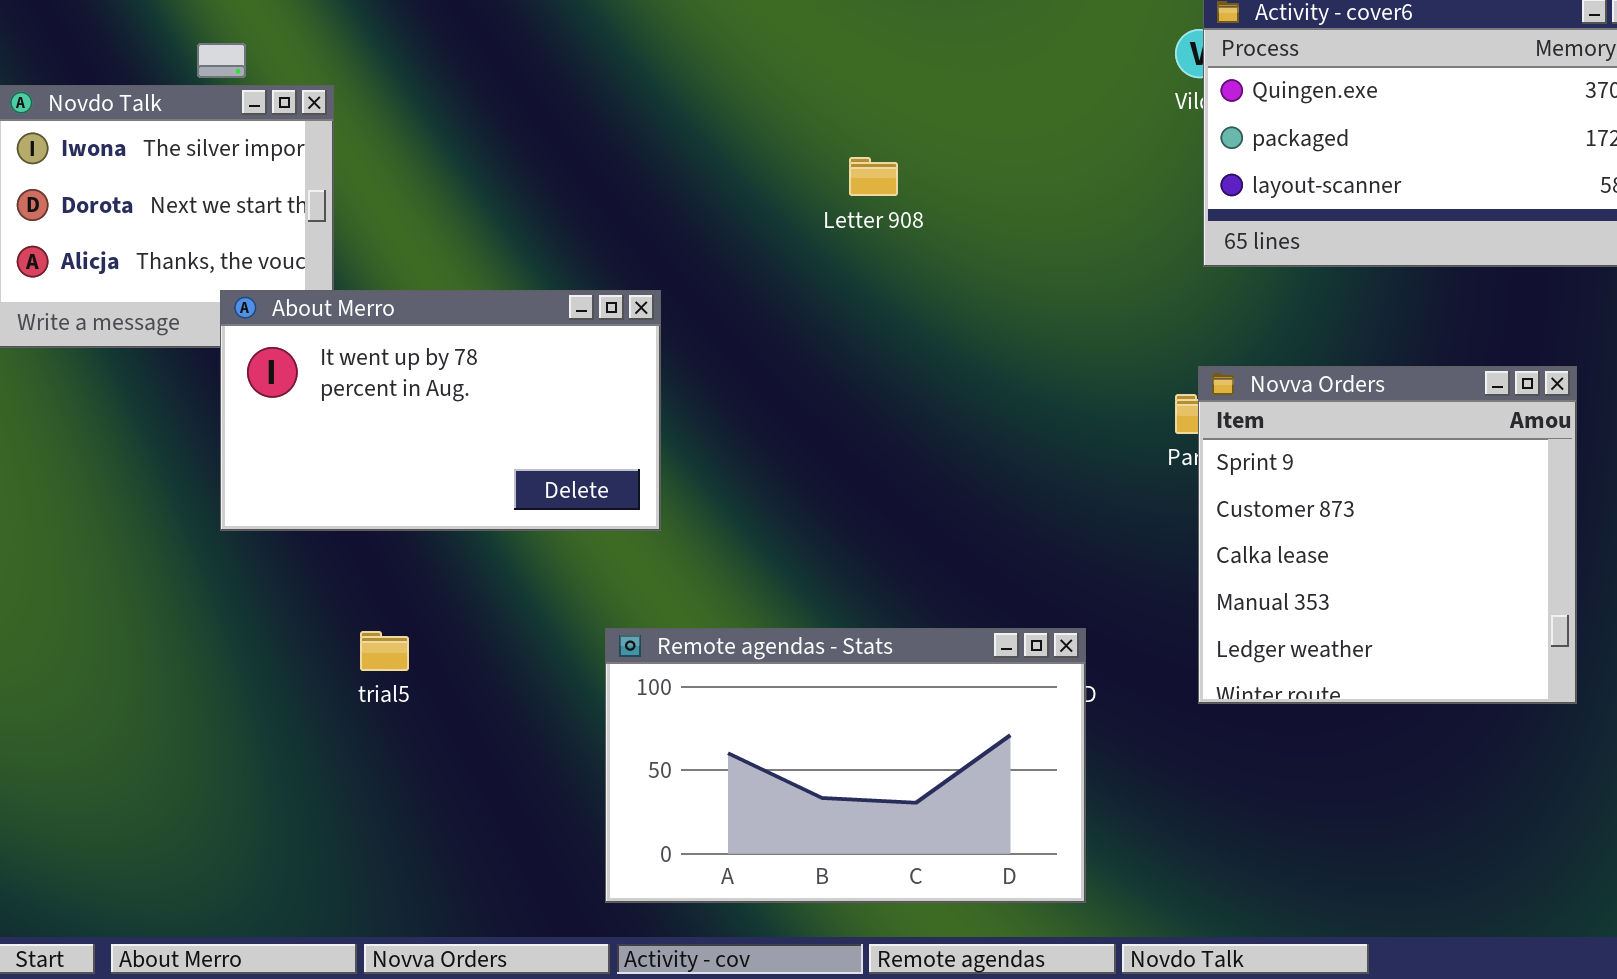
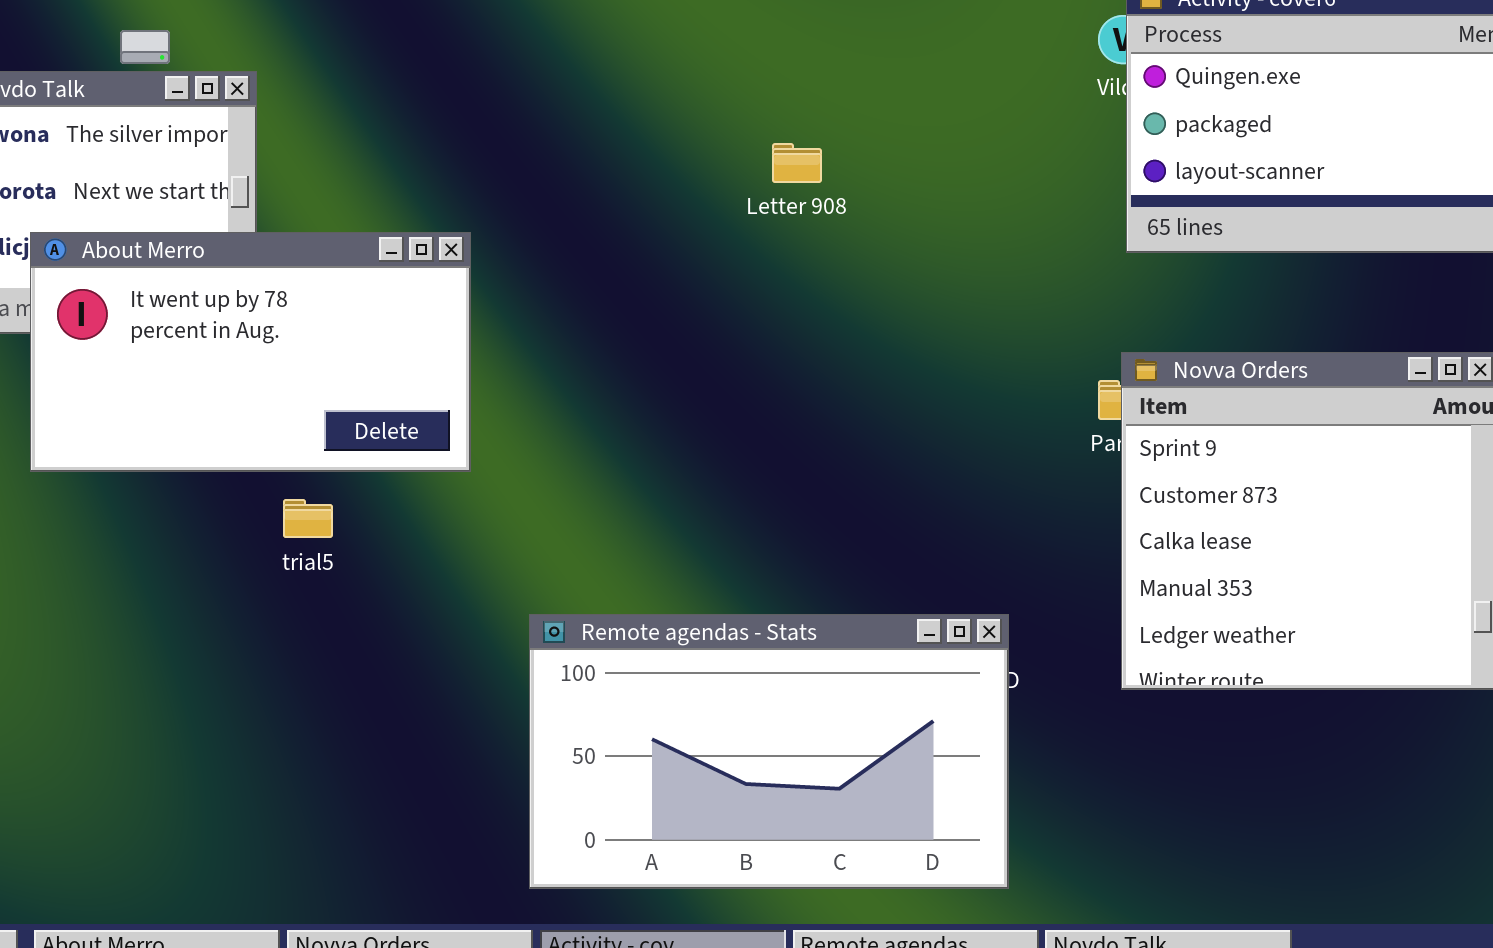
About Merro: [220,290,661,531] -> [30,232,471,472], moved
trial5: [360,631,409,671] -> [283,499,333,538], moved

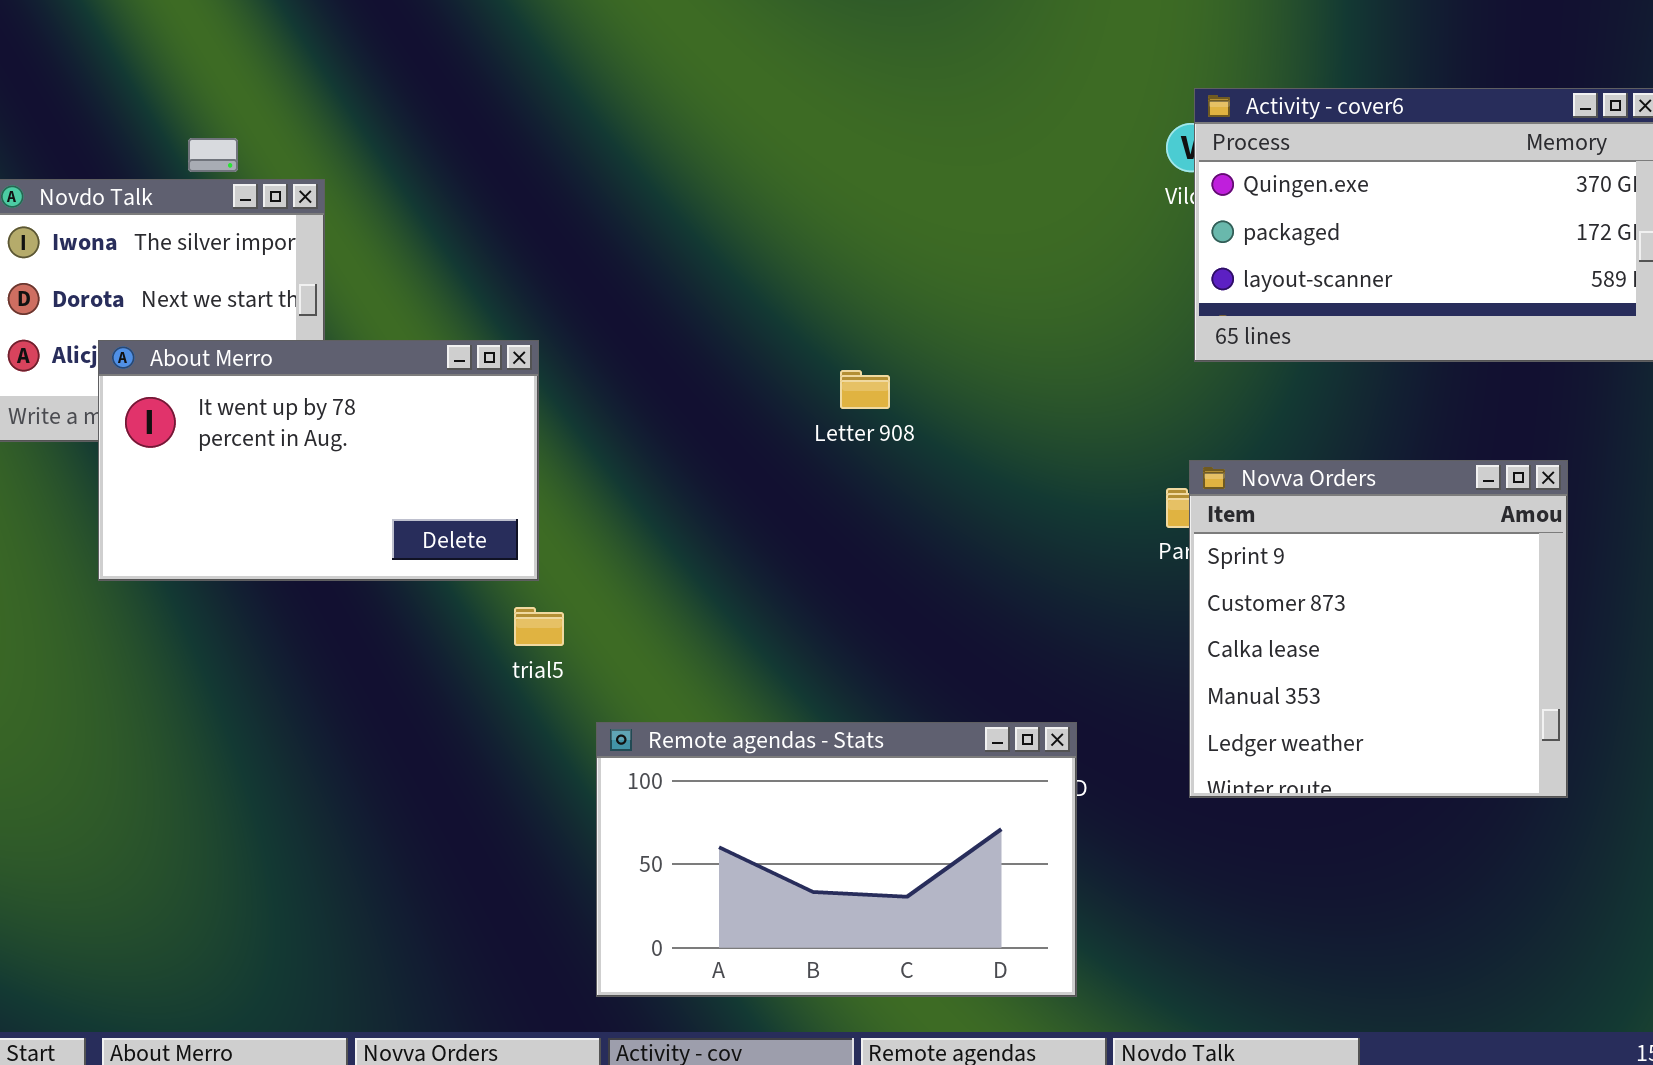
Letter 908: [772,143,822,183] -> [840,370,890,409], moved
trial5: [283,499,333,538] -> [514,607,564,646], moved

